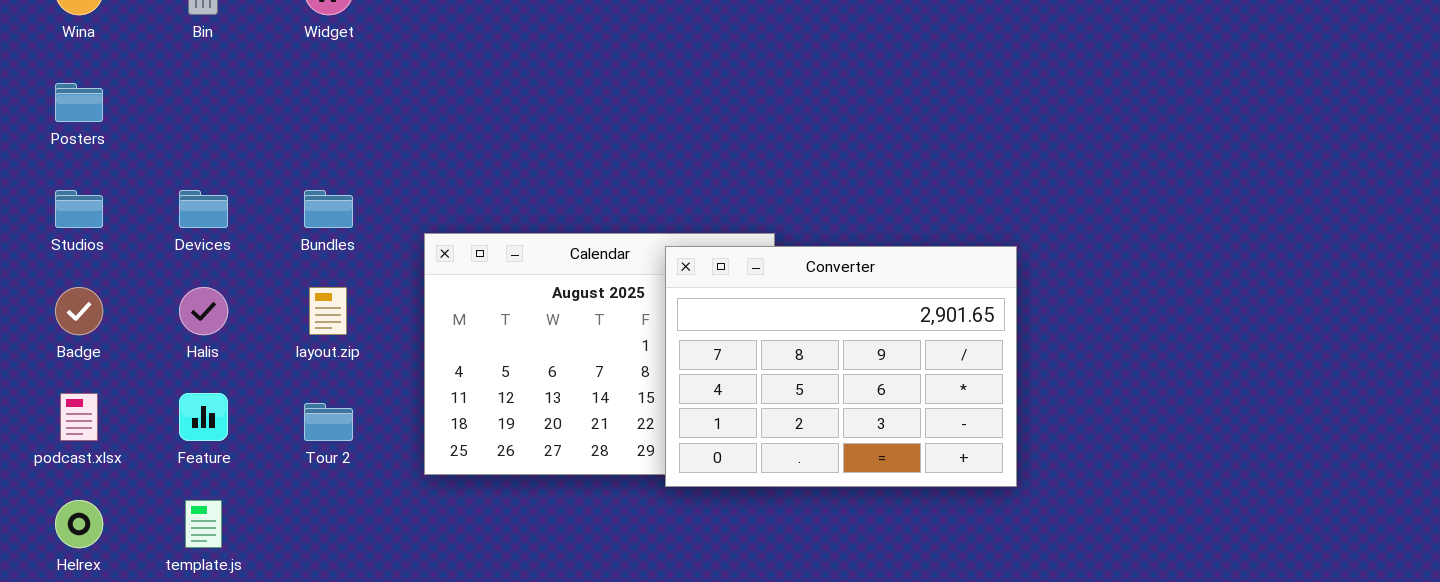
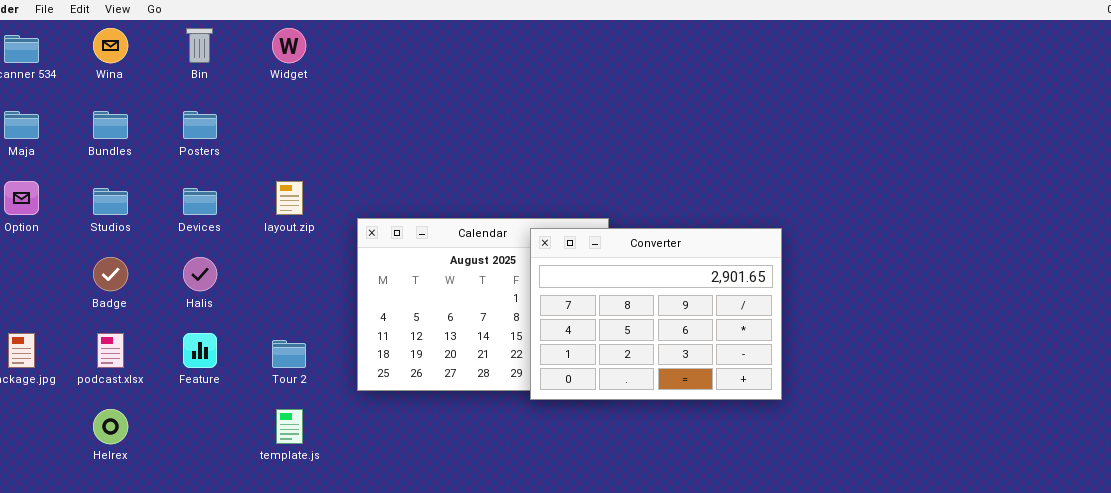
Posters: [55,83,103,122] -> [183,111,217,139], moved
Bundles: [304,190,353,228] -> [93,111,128,139], moved
layout.zip: [309,287,347,335] -> [276,181,303,215], moved
template.js: [185,500,222,548] -> [276,409,303,444], moved

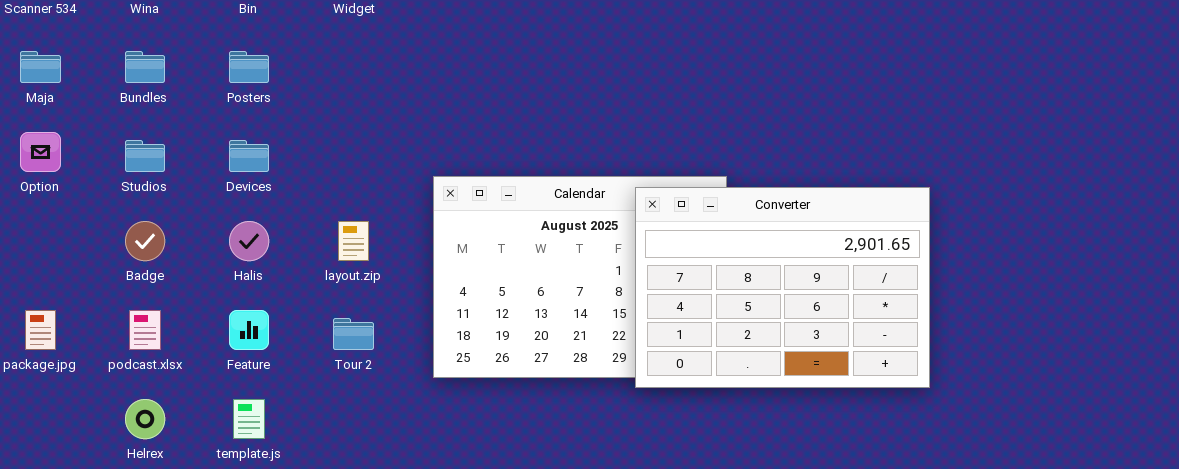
layout.zip: [276,181,303,215] -> [338,221,369,261], moved
template.js: [276,409,303,444] -> [233,399,265,439], moved

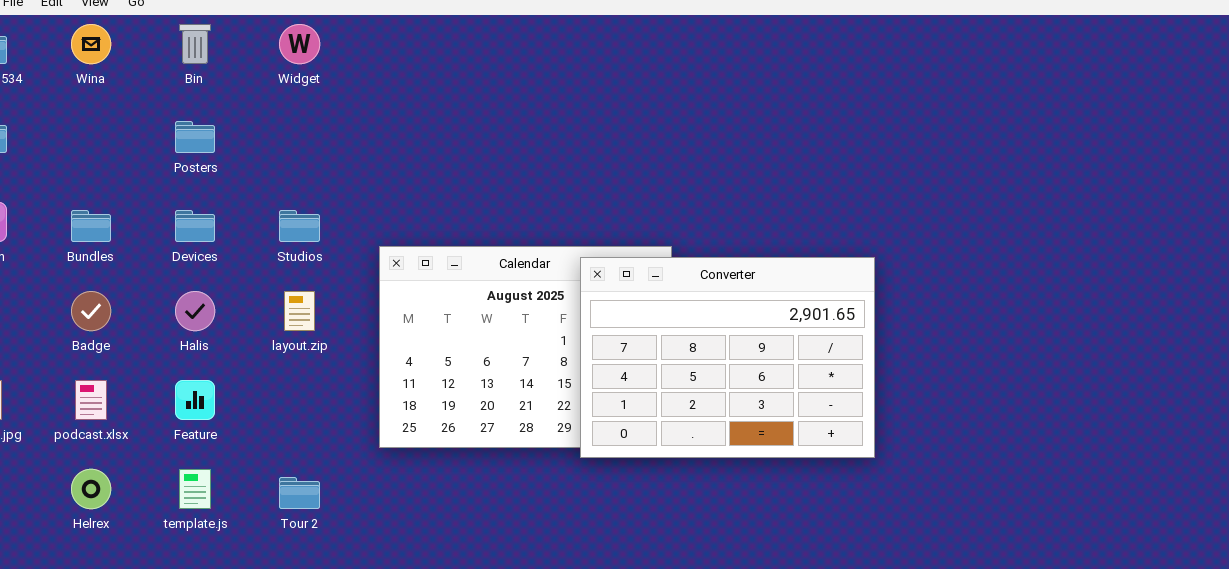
Bundles: [125,51,165,83] -> [71,210,111,242], moved
Studios: [125,140,165,172] -> [279,210,320,242], moved
Tour 2: [333,318,374,350] -> [279,477,320,509], moved

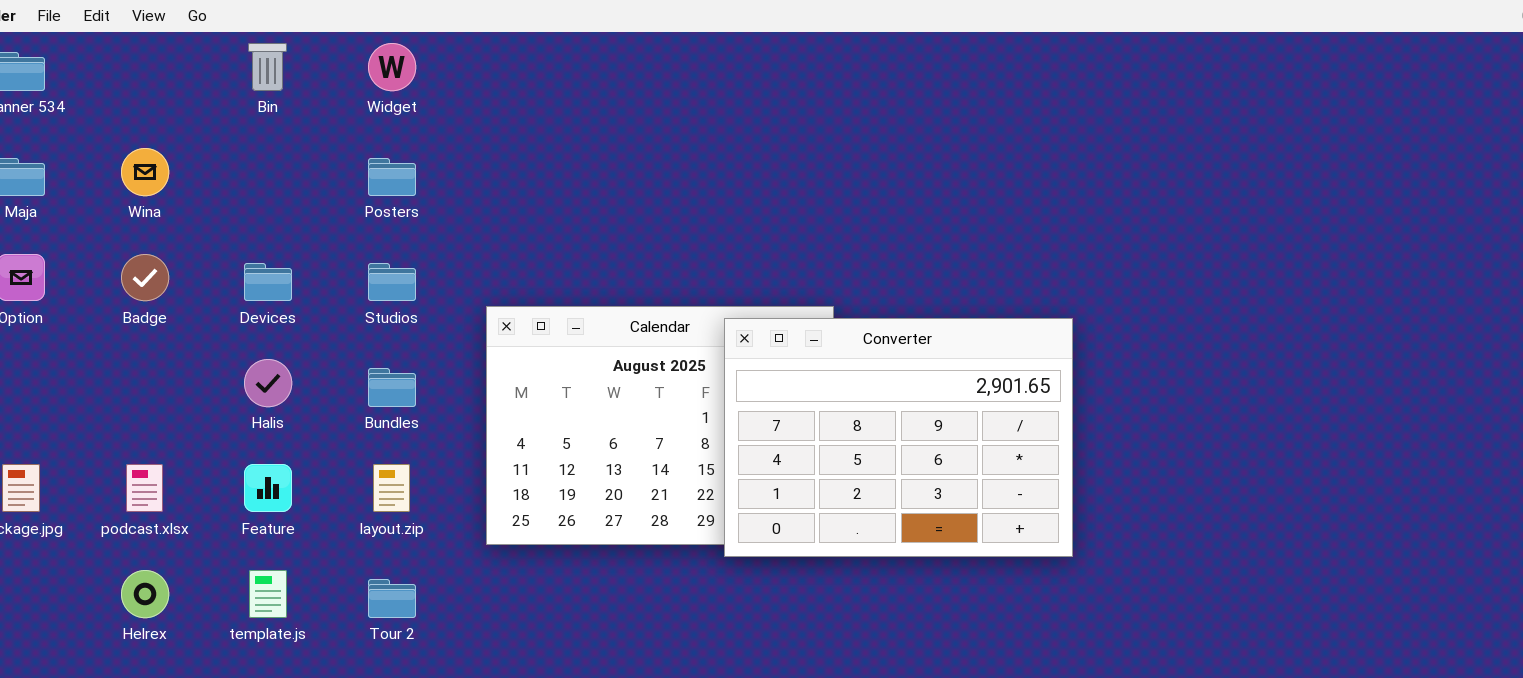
Wina: [71,24,111,64] -> [121,148,169,196], moved
Posters: [175,121,215,153] -> [368,158,416,196], moved
Bundles: [71,210,111,242] -> [368,368,416,407], moved
Badge: [71,291,111,331] -> [121,254,169,301], moved
layout.zip: [284,291,315,331] -> [373,464,410,512], moved

